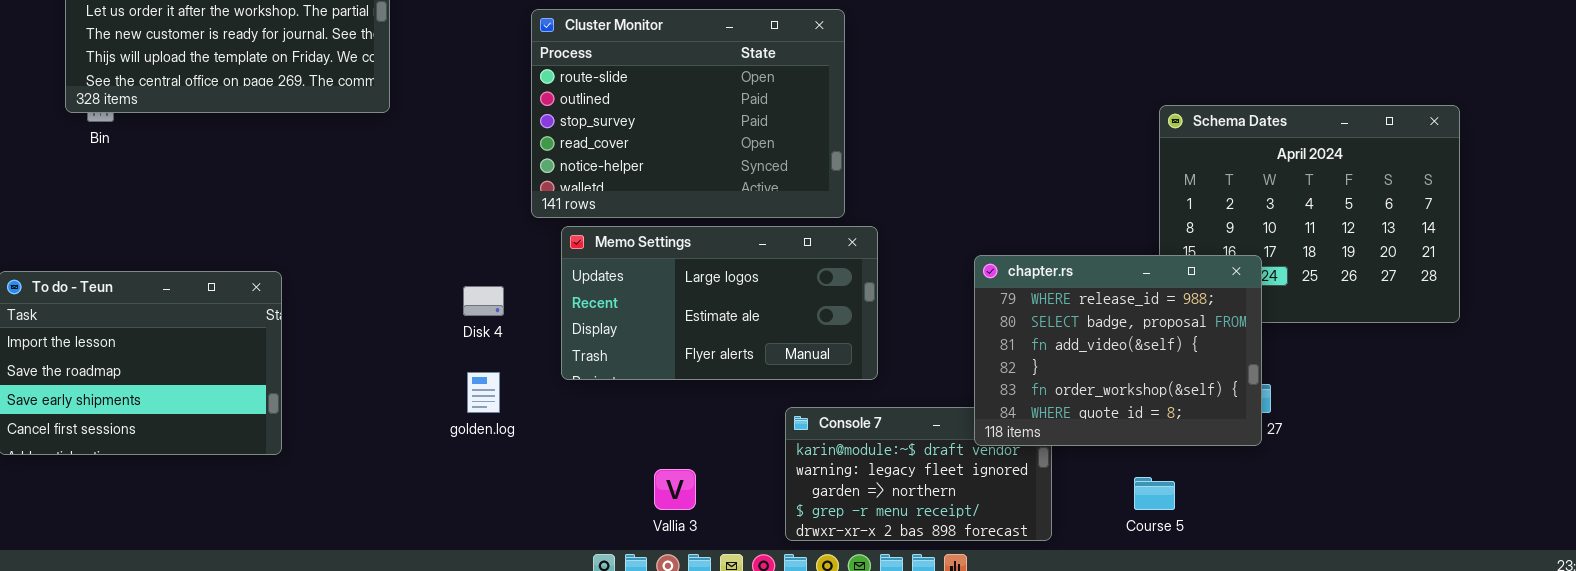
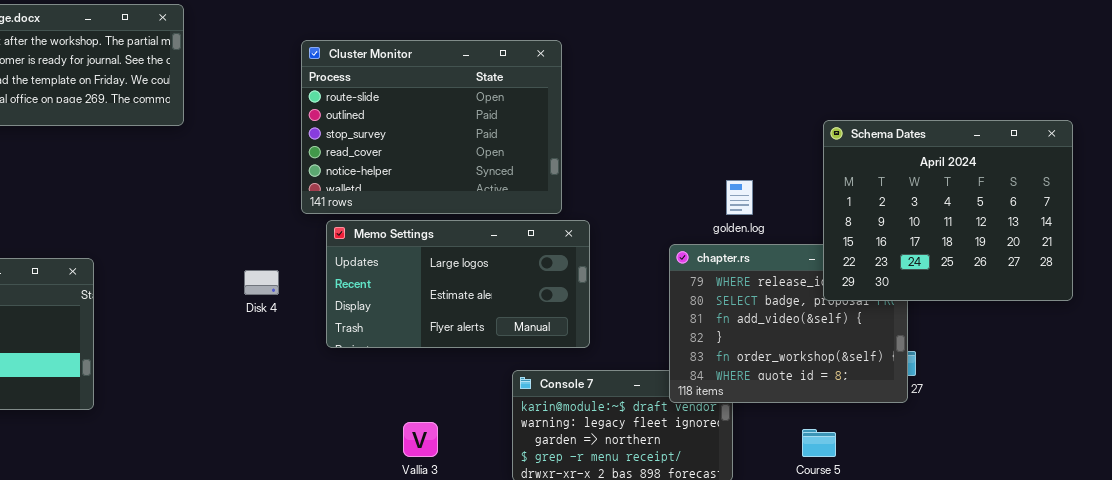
Schema Dates: [1159,105,1460,323] -> [823,120,1073,301], raised
golden.log: [467,372,500,413] -> [726,180,753,215], moved

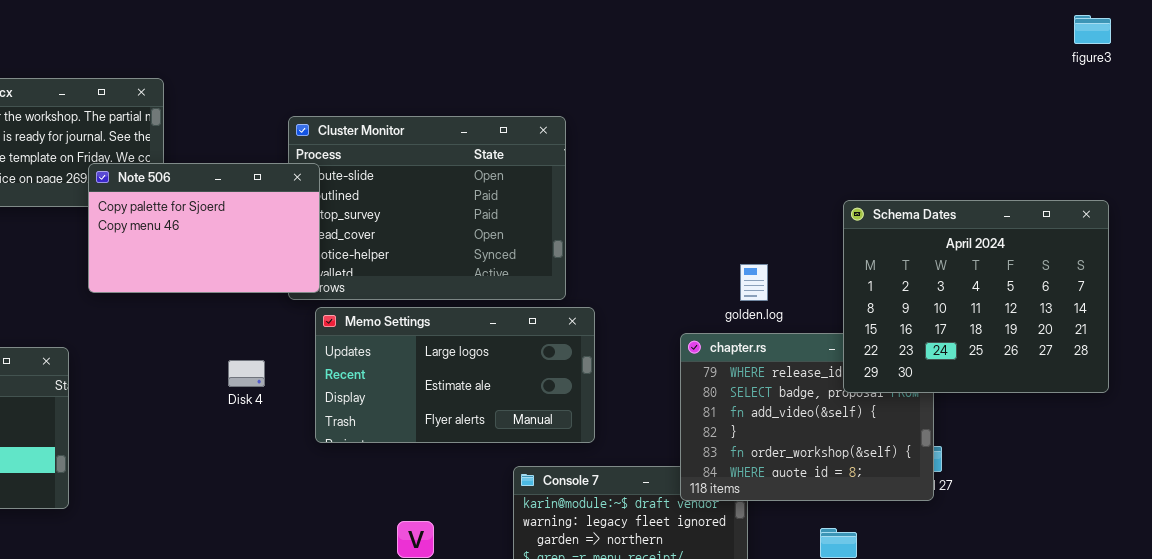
Note 506: none -> [88,163,320,293], opened

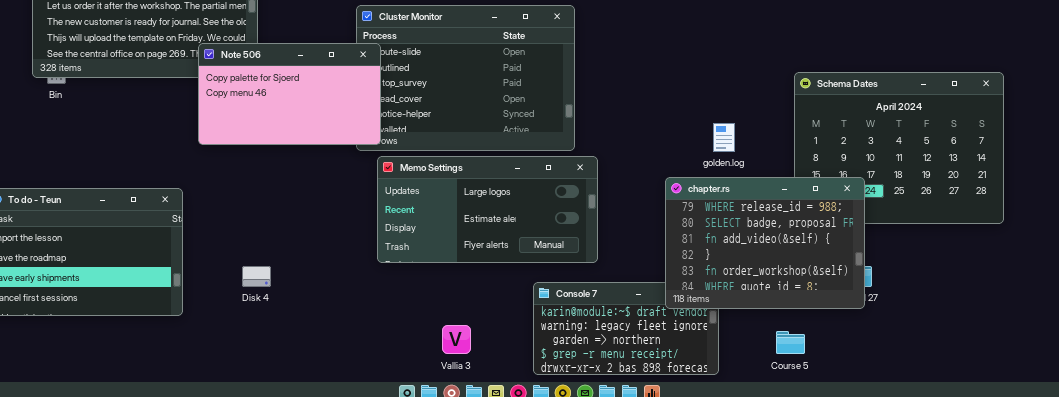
chapter.rs: [680,333,934,501] -> [665,177,865,309], raised
Disk 4: [228,360,265,387] -> [242,266,271,287], moved

